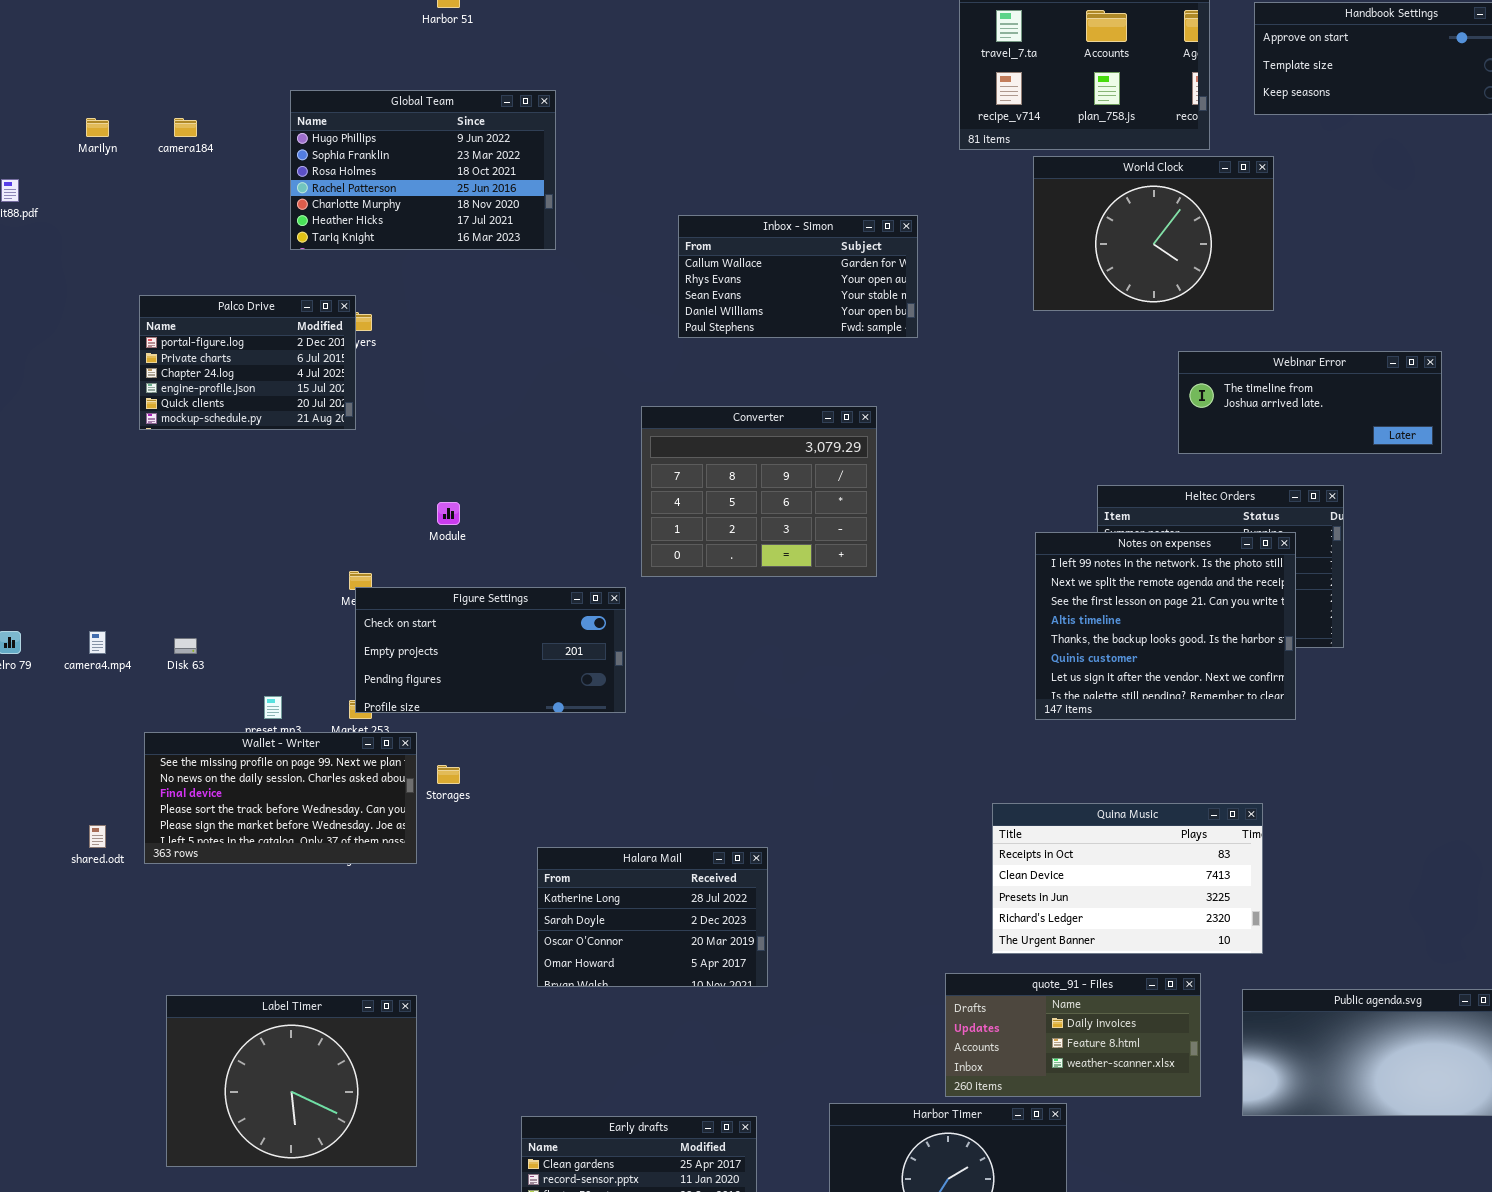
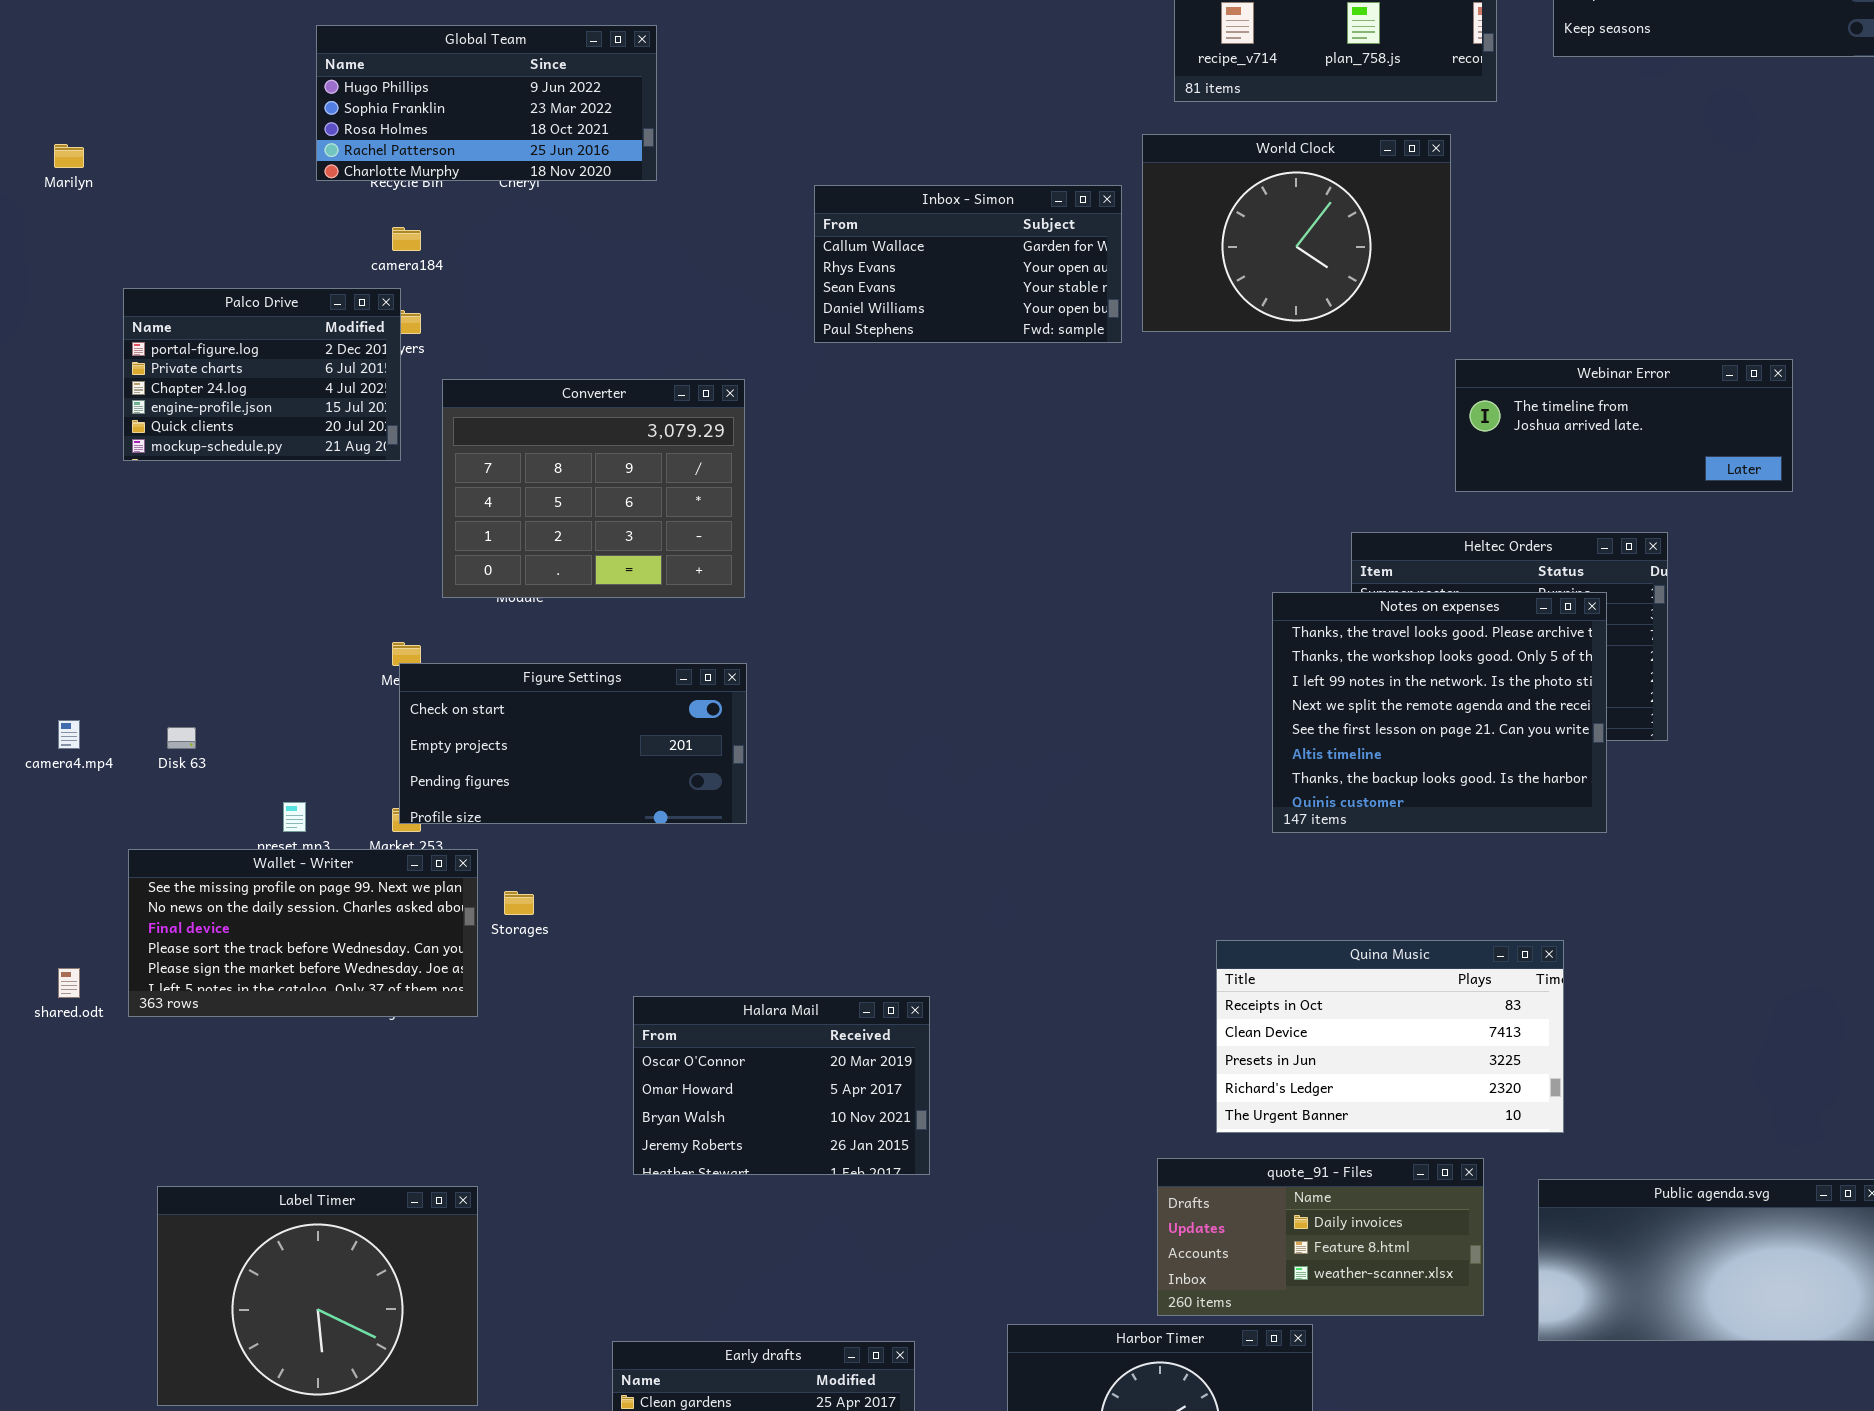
Global Team: [290,90,556,250] -> [316,25,657,181], resized
Marilyn: [86,118,109,137] -> [54,144,84,168], moved
camera184: [174,118,197,137] -> [392,227,421,251], moved
World Clock: [1033,156,1274,311] -> [1142,134,1451,332], moved
Converter: [641,406,877,577] -> [442,379,745,598], moved
Notes on expenses: [1035,532,1296,720] -> [1272,592,1607,833], scrolled up 2 rows
Halara Mail: [537,847,768,987] -> [633,996,930,1175], scrolled down 2 rows

